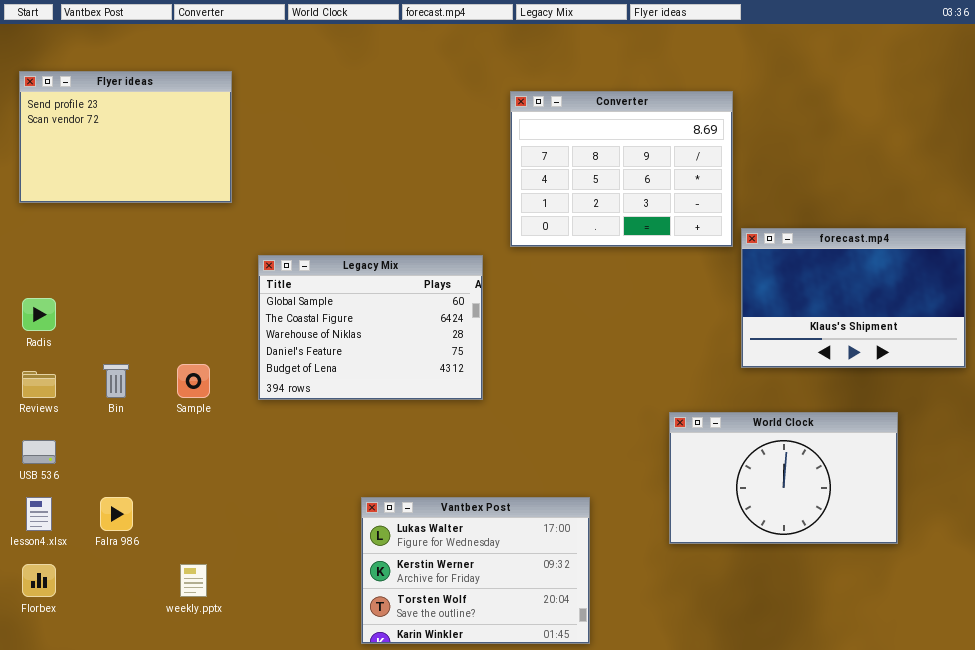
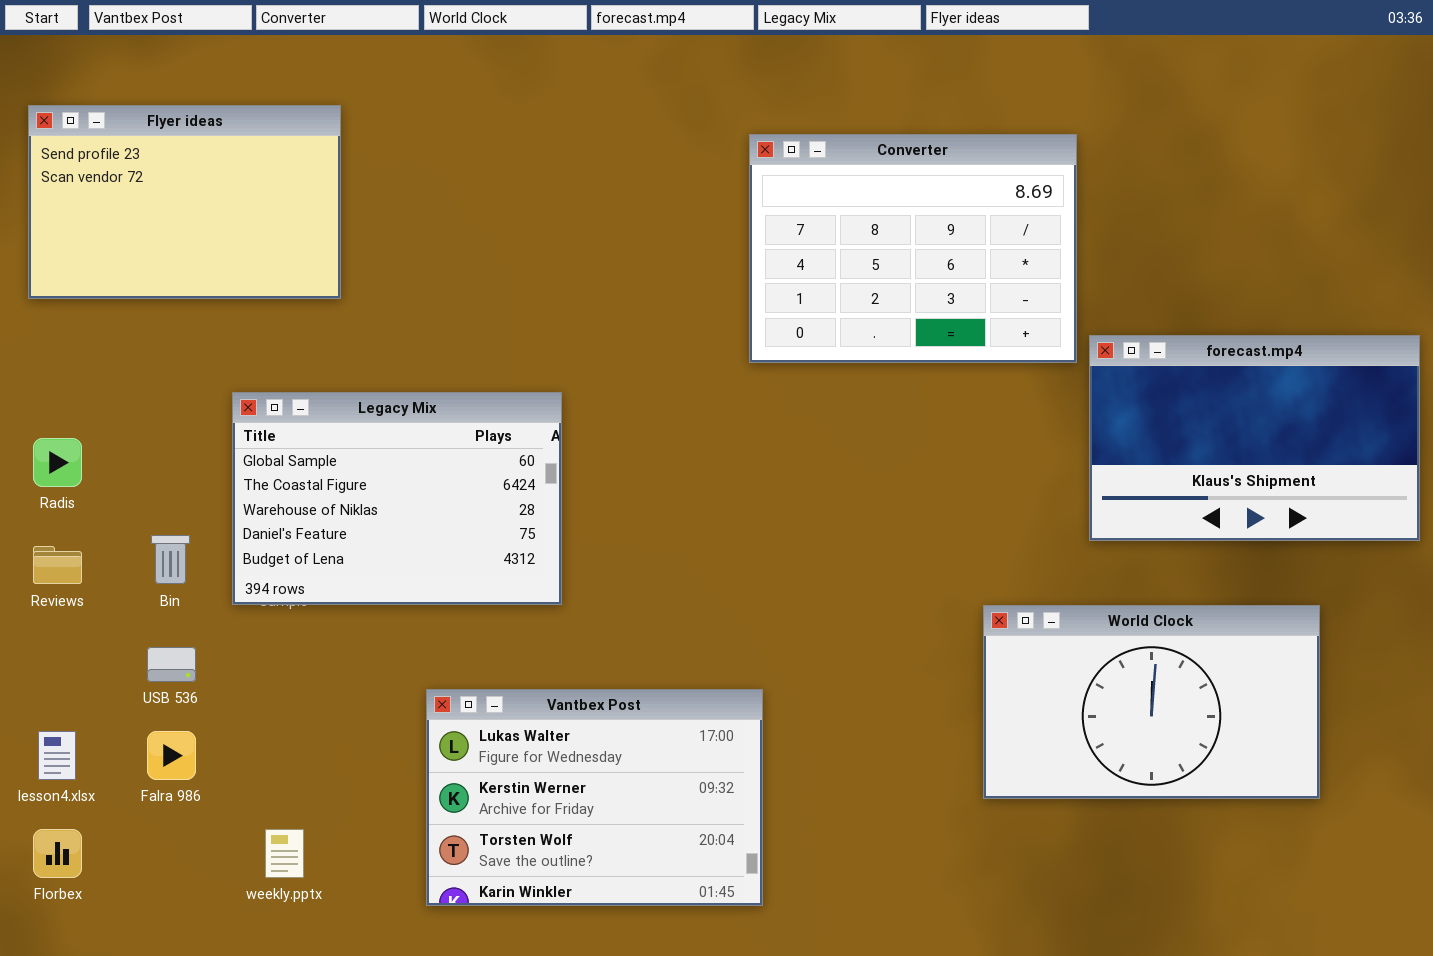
Legacy Mix: [258,255,483,400] -> [232,392,562,605], moved
USB 536: [22,440,56,464] -> [147,647,196,682], moved
Vantbex Post: [361,497,590,644] -> [426,689,763,906], moved

